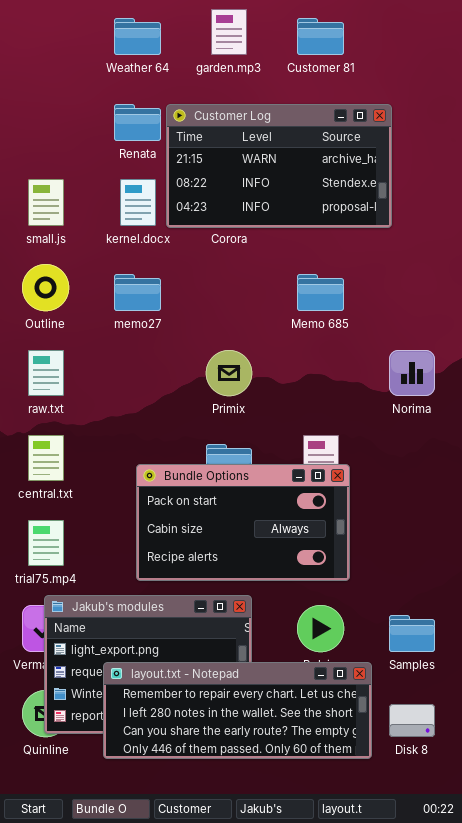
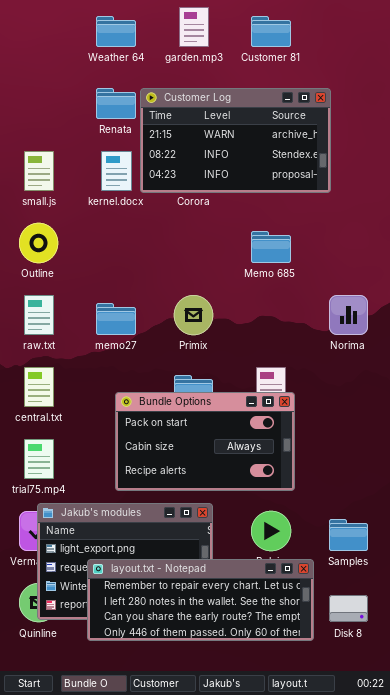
memo27: [114,274,161,311] -> [96,303,136,335], moved

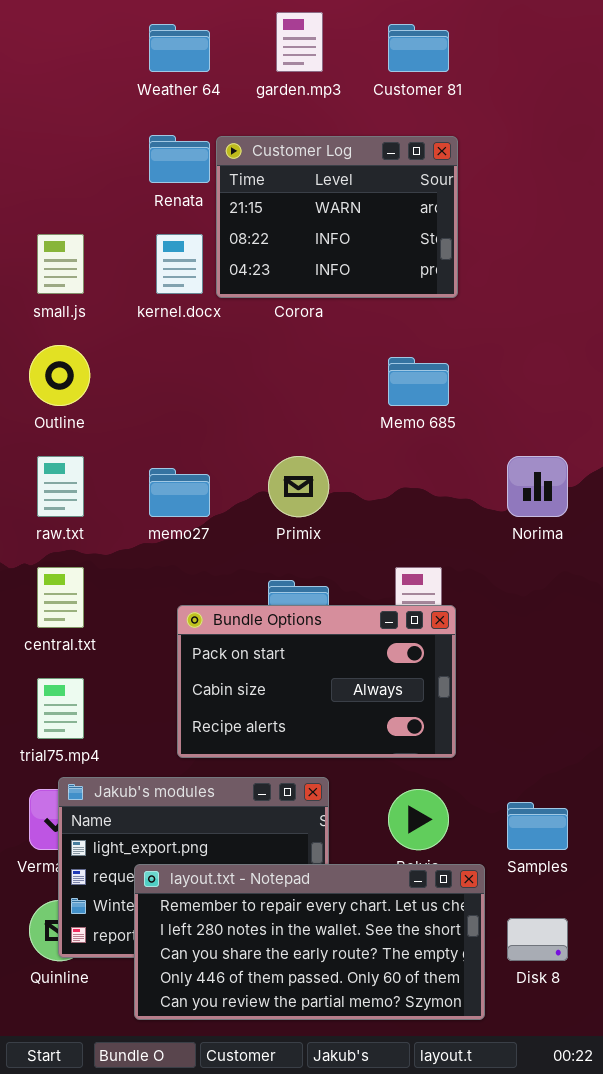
Customer Log: [140,88,331,193] -> [216,136,458,298], resized
layout.txt - Notepad: [87,559,314,641] -> [134,864,485,1020], resized

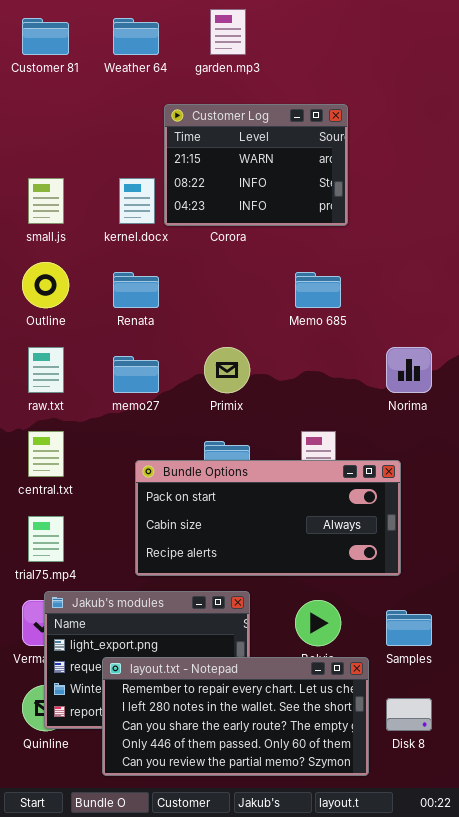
Customer 81: [388,24,449,72] -> [22,18,69,55], moved
Renata: [149,135,210,183] -> [113,272,159,308], moved
Bundle Options: [177,605,456,758] -> [135,460,401,576], resized

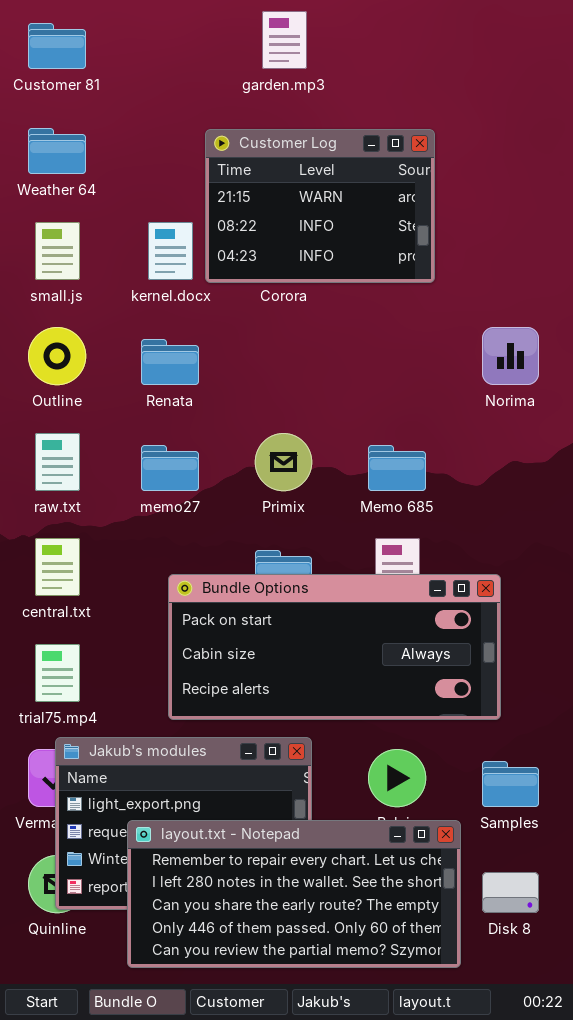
Weather 64: [113,18,159,55] -> [28,128,86,174], moved
Memo 685: [295,272,341,308] -> [368,445,426,491], moved
Norima: [386,347,432,393] -> [482,327,539,385], moved

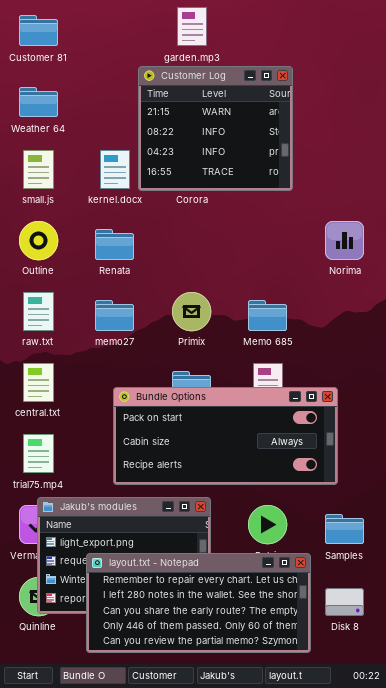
Customer Log: [205,129,435,283] -> [138,66,293,191], resized

